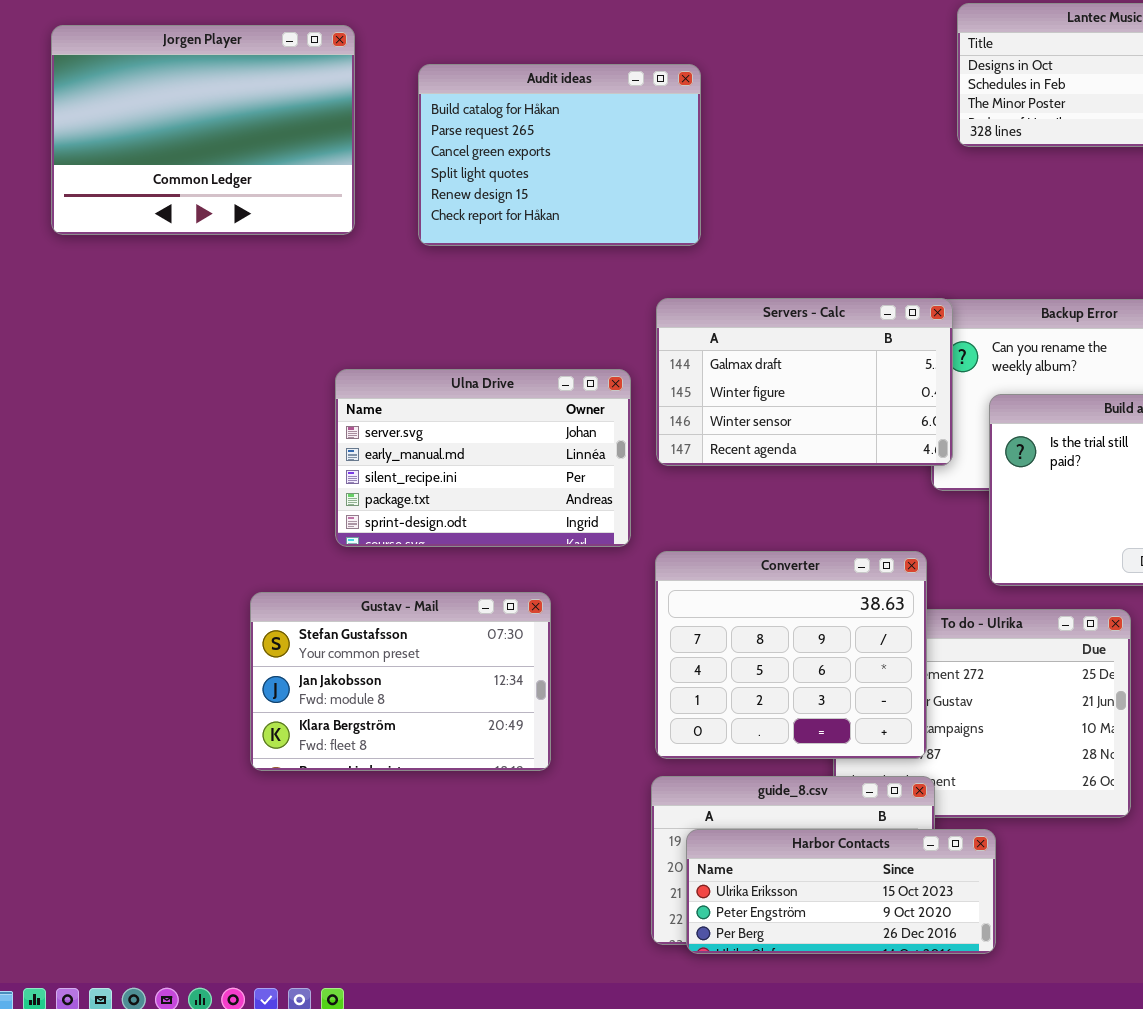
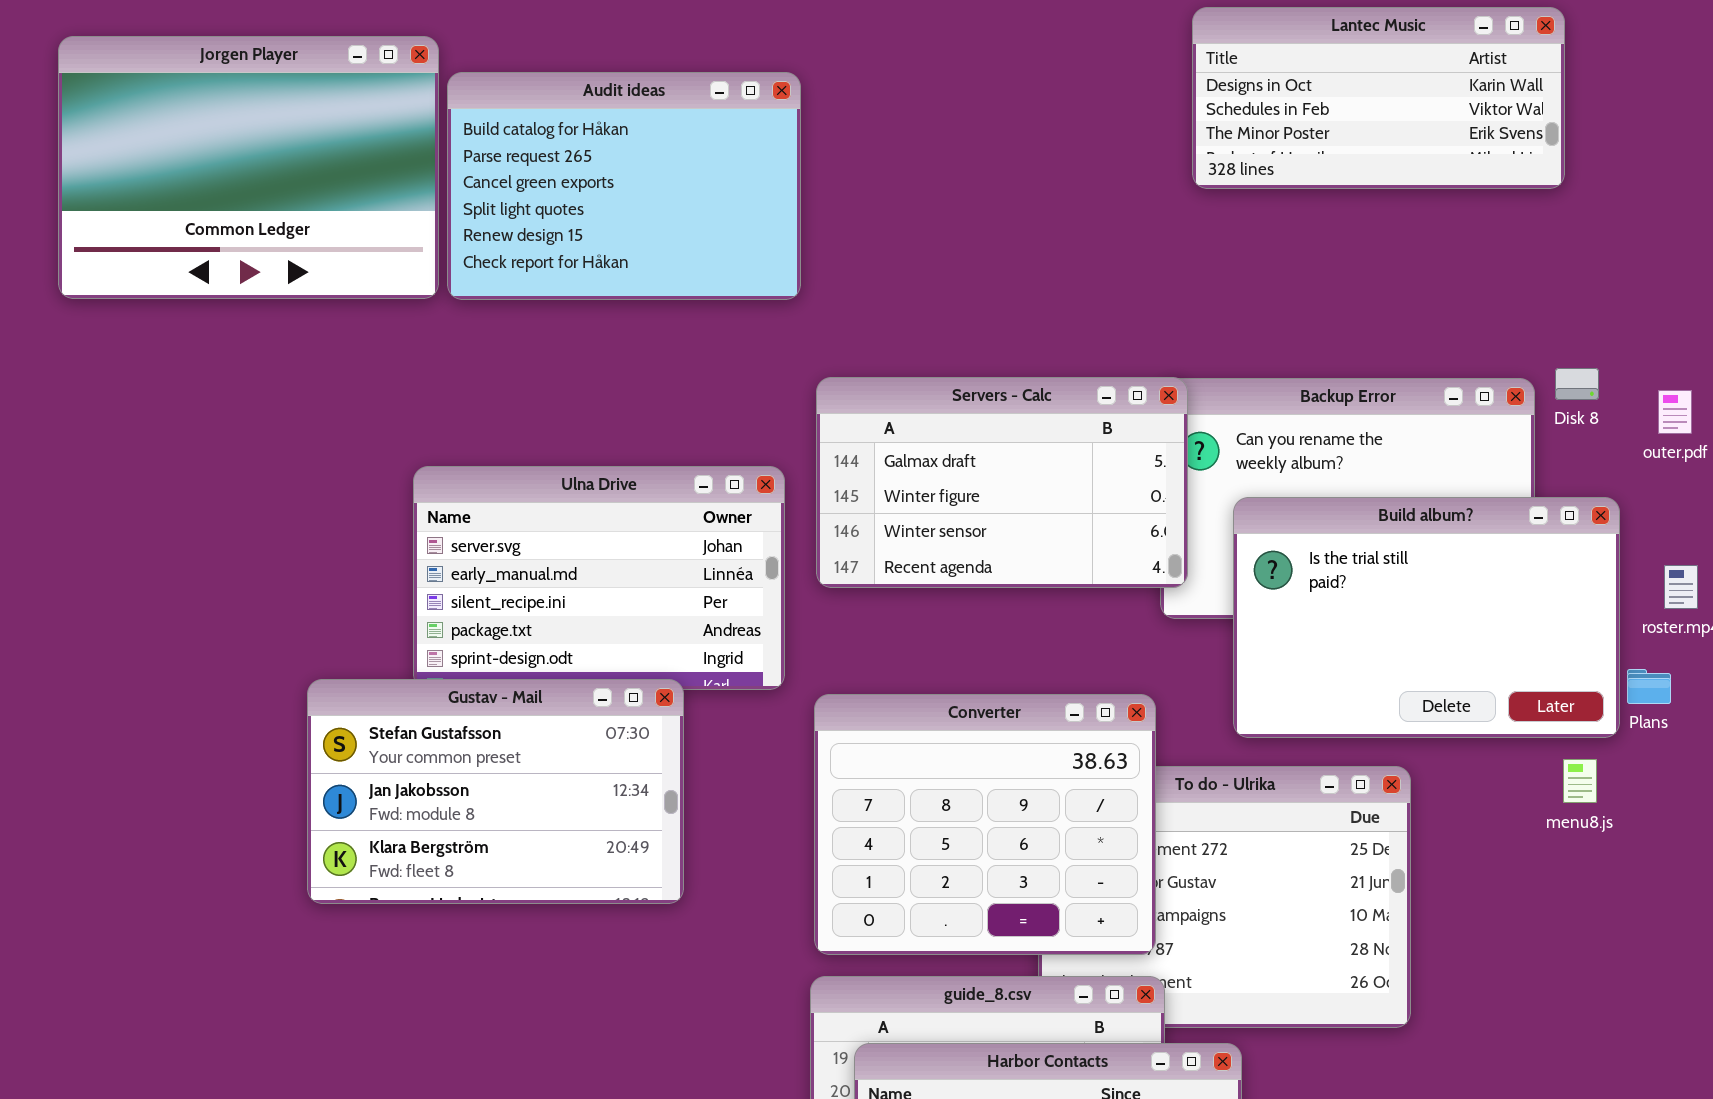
Audit ideas: [418,64,701,246] -> [447,72,801,300], moved
Gustav - Mail: [250,592,551,771] -> [307,679,684,904], moved

